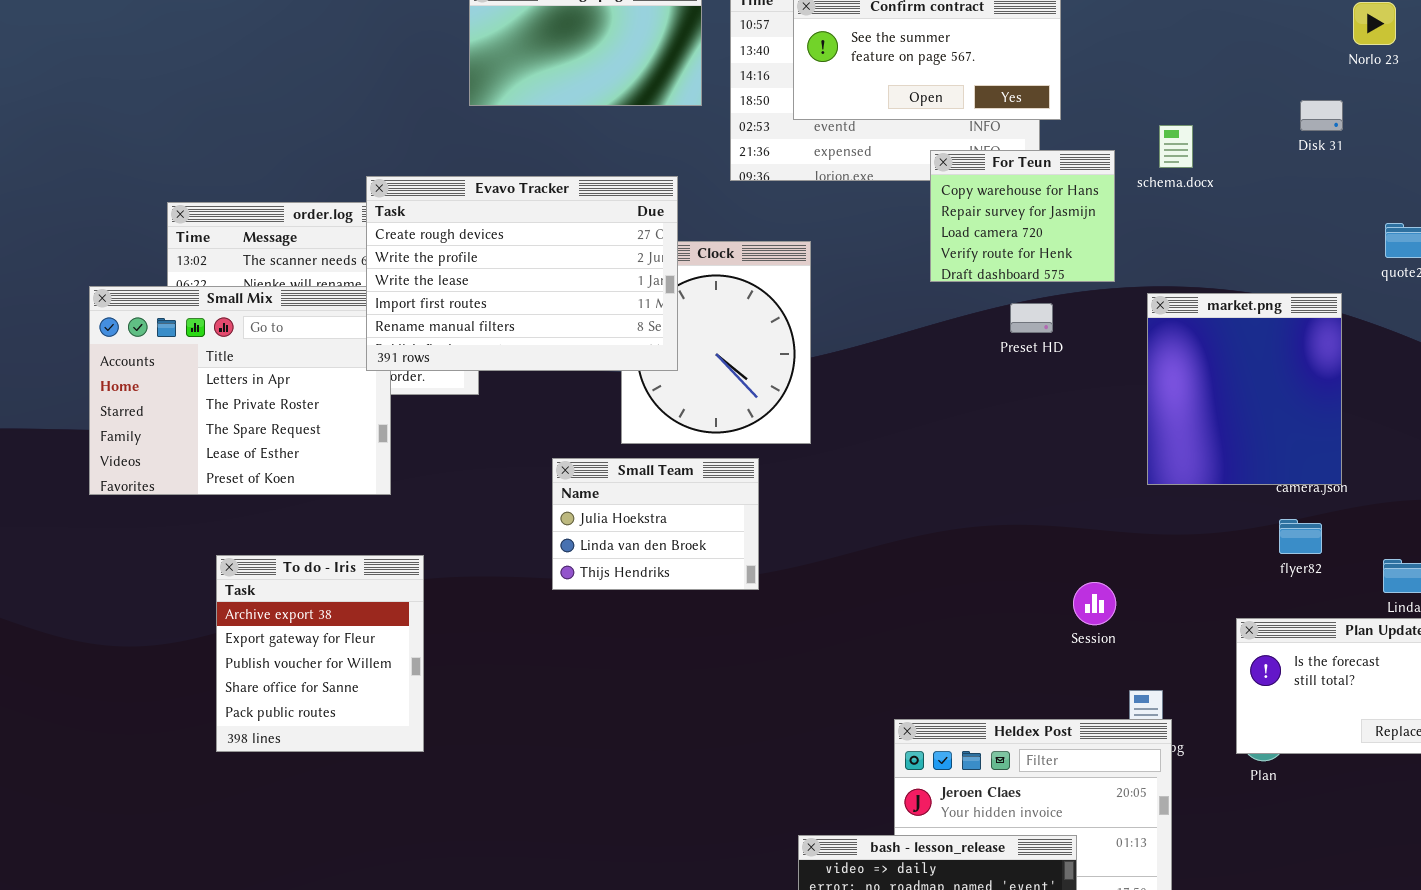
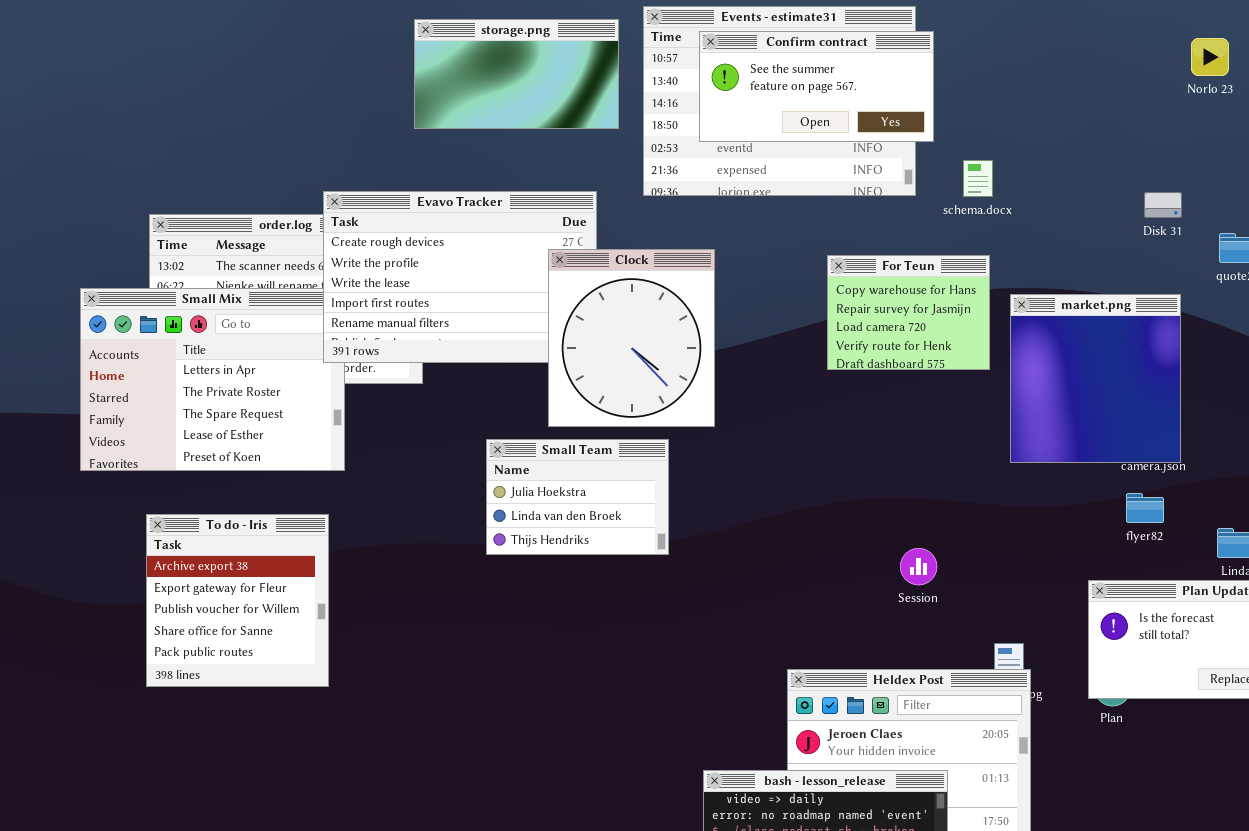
Disk 31: [1300,100,1343,131] -> [1144,192,1182,218], moved
schema.docx: [1159,125,1193,168] -> [963,160,993,197], moved
For Teun: [930,150,1115,282] -> [827,255,990,370], moved
Clock: [621,241,811,444] -> [548,249,715,427], raised
To do - Iris: [216,555,424,752] -> [146,514,329,687], moved
Session: [1073,582,1116,625] -> [900,548,937,585], moved

